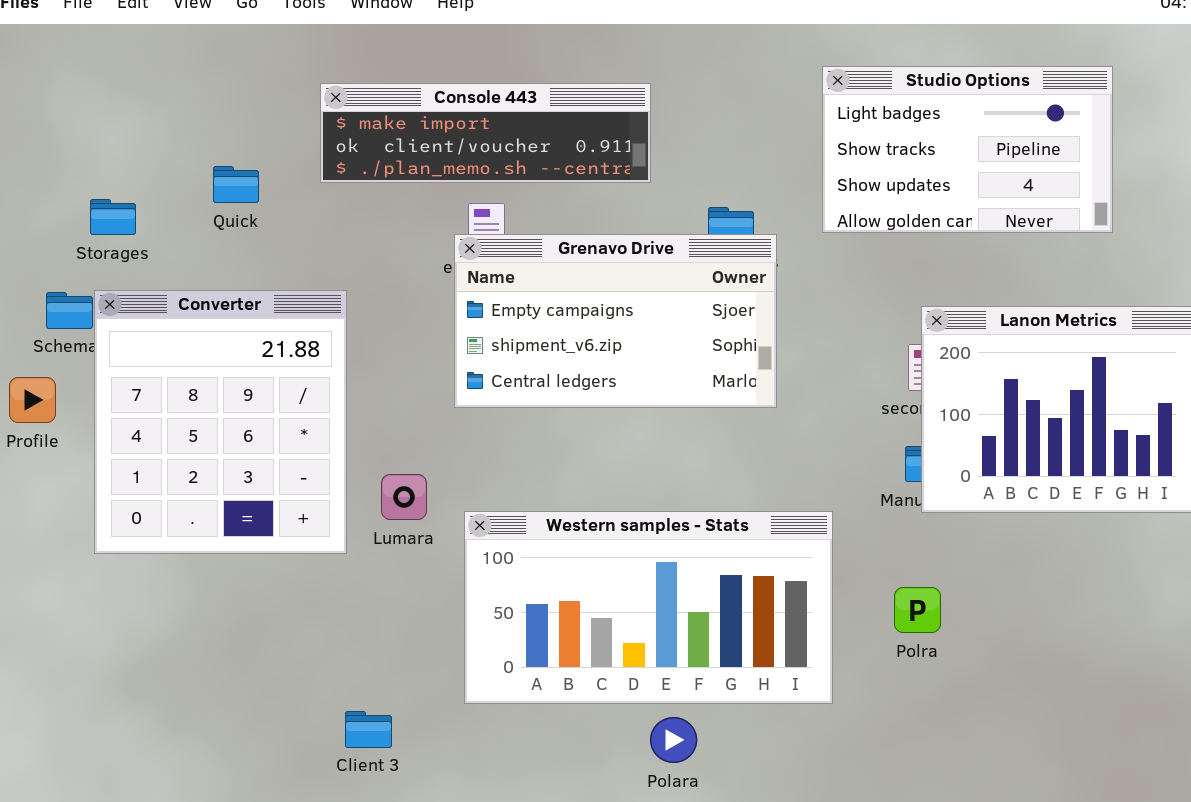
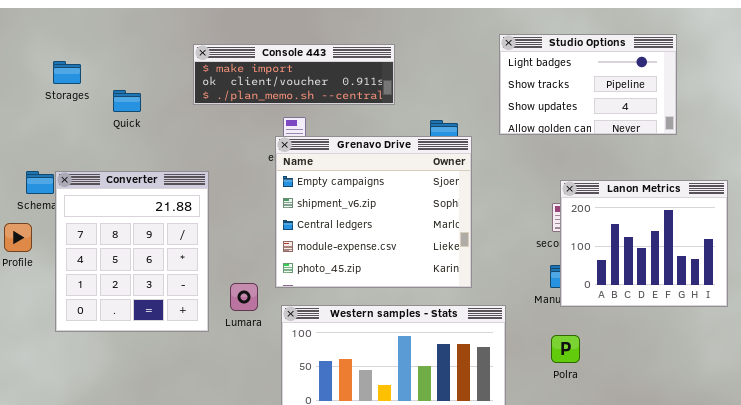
Quick: [213,166,259,203] -> [113,90,141,112], moved
Storages: [90,199,136,235] -> [53,61,81,84], moved
Grenavo Drive: [454,234,777,408] -> [275,136,472,288], resized
Polra: [894,587,941,633] -> [551,335,580,363], moved

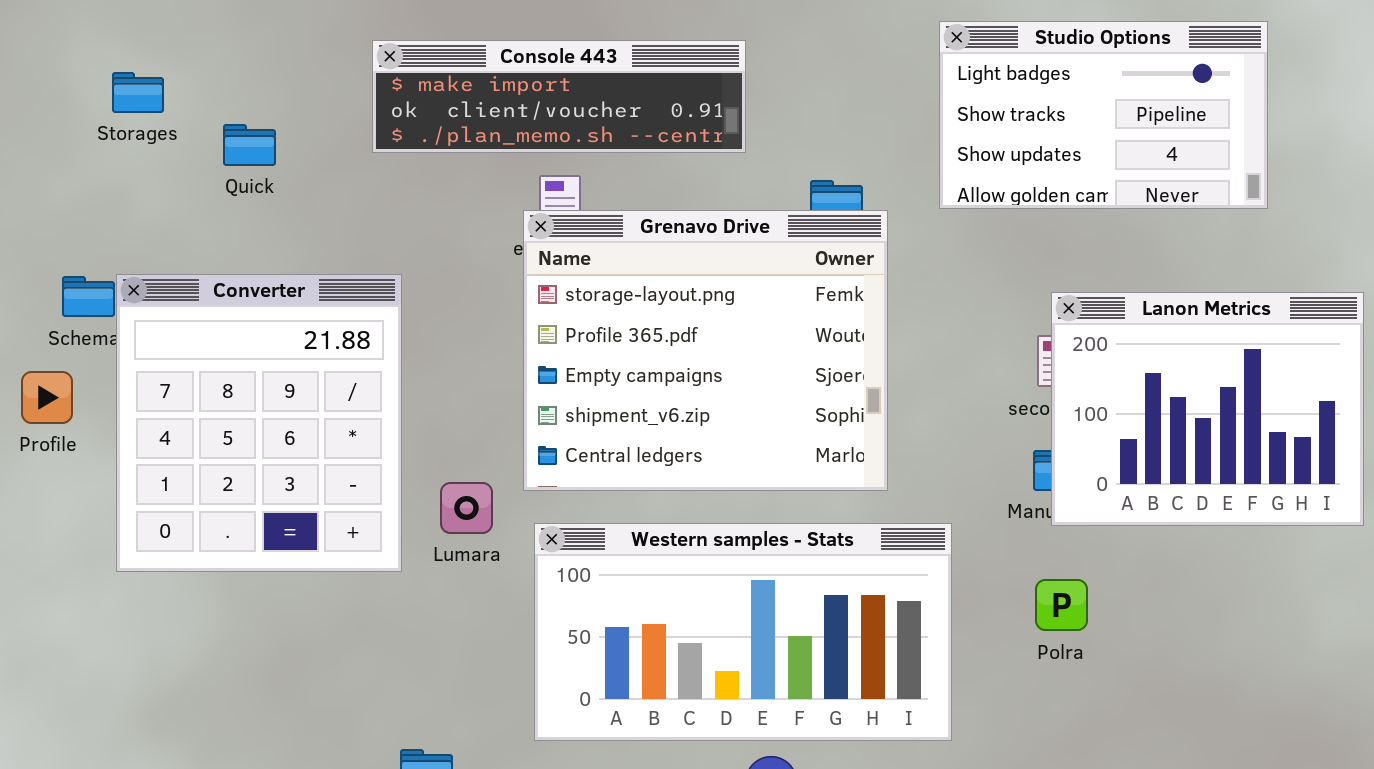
Grenavo Drive: [275,136,472,288] -> [523,210,888,491], scrolled up 2 rows

